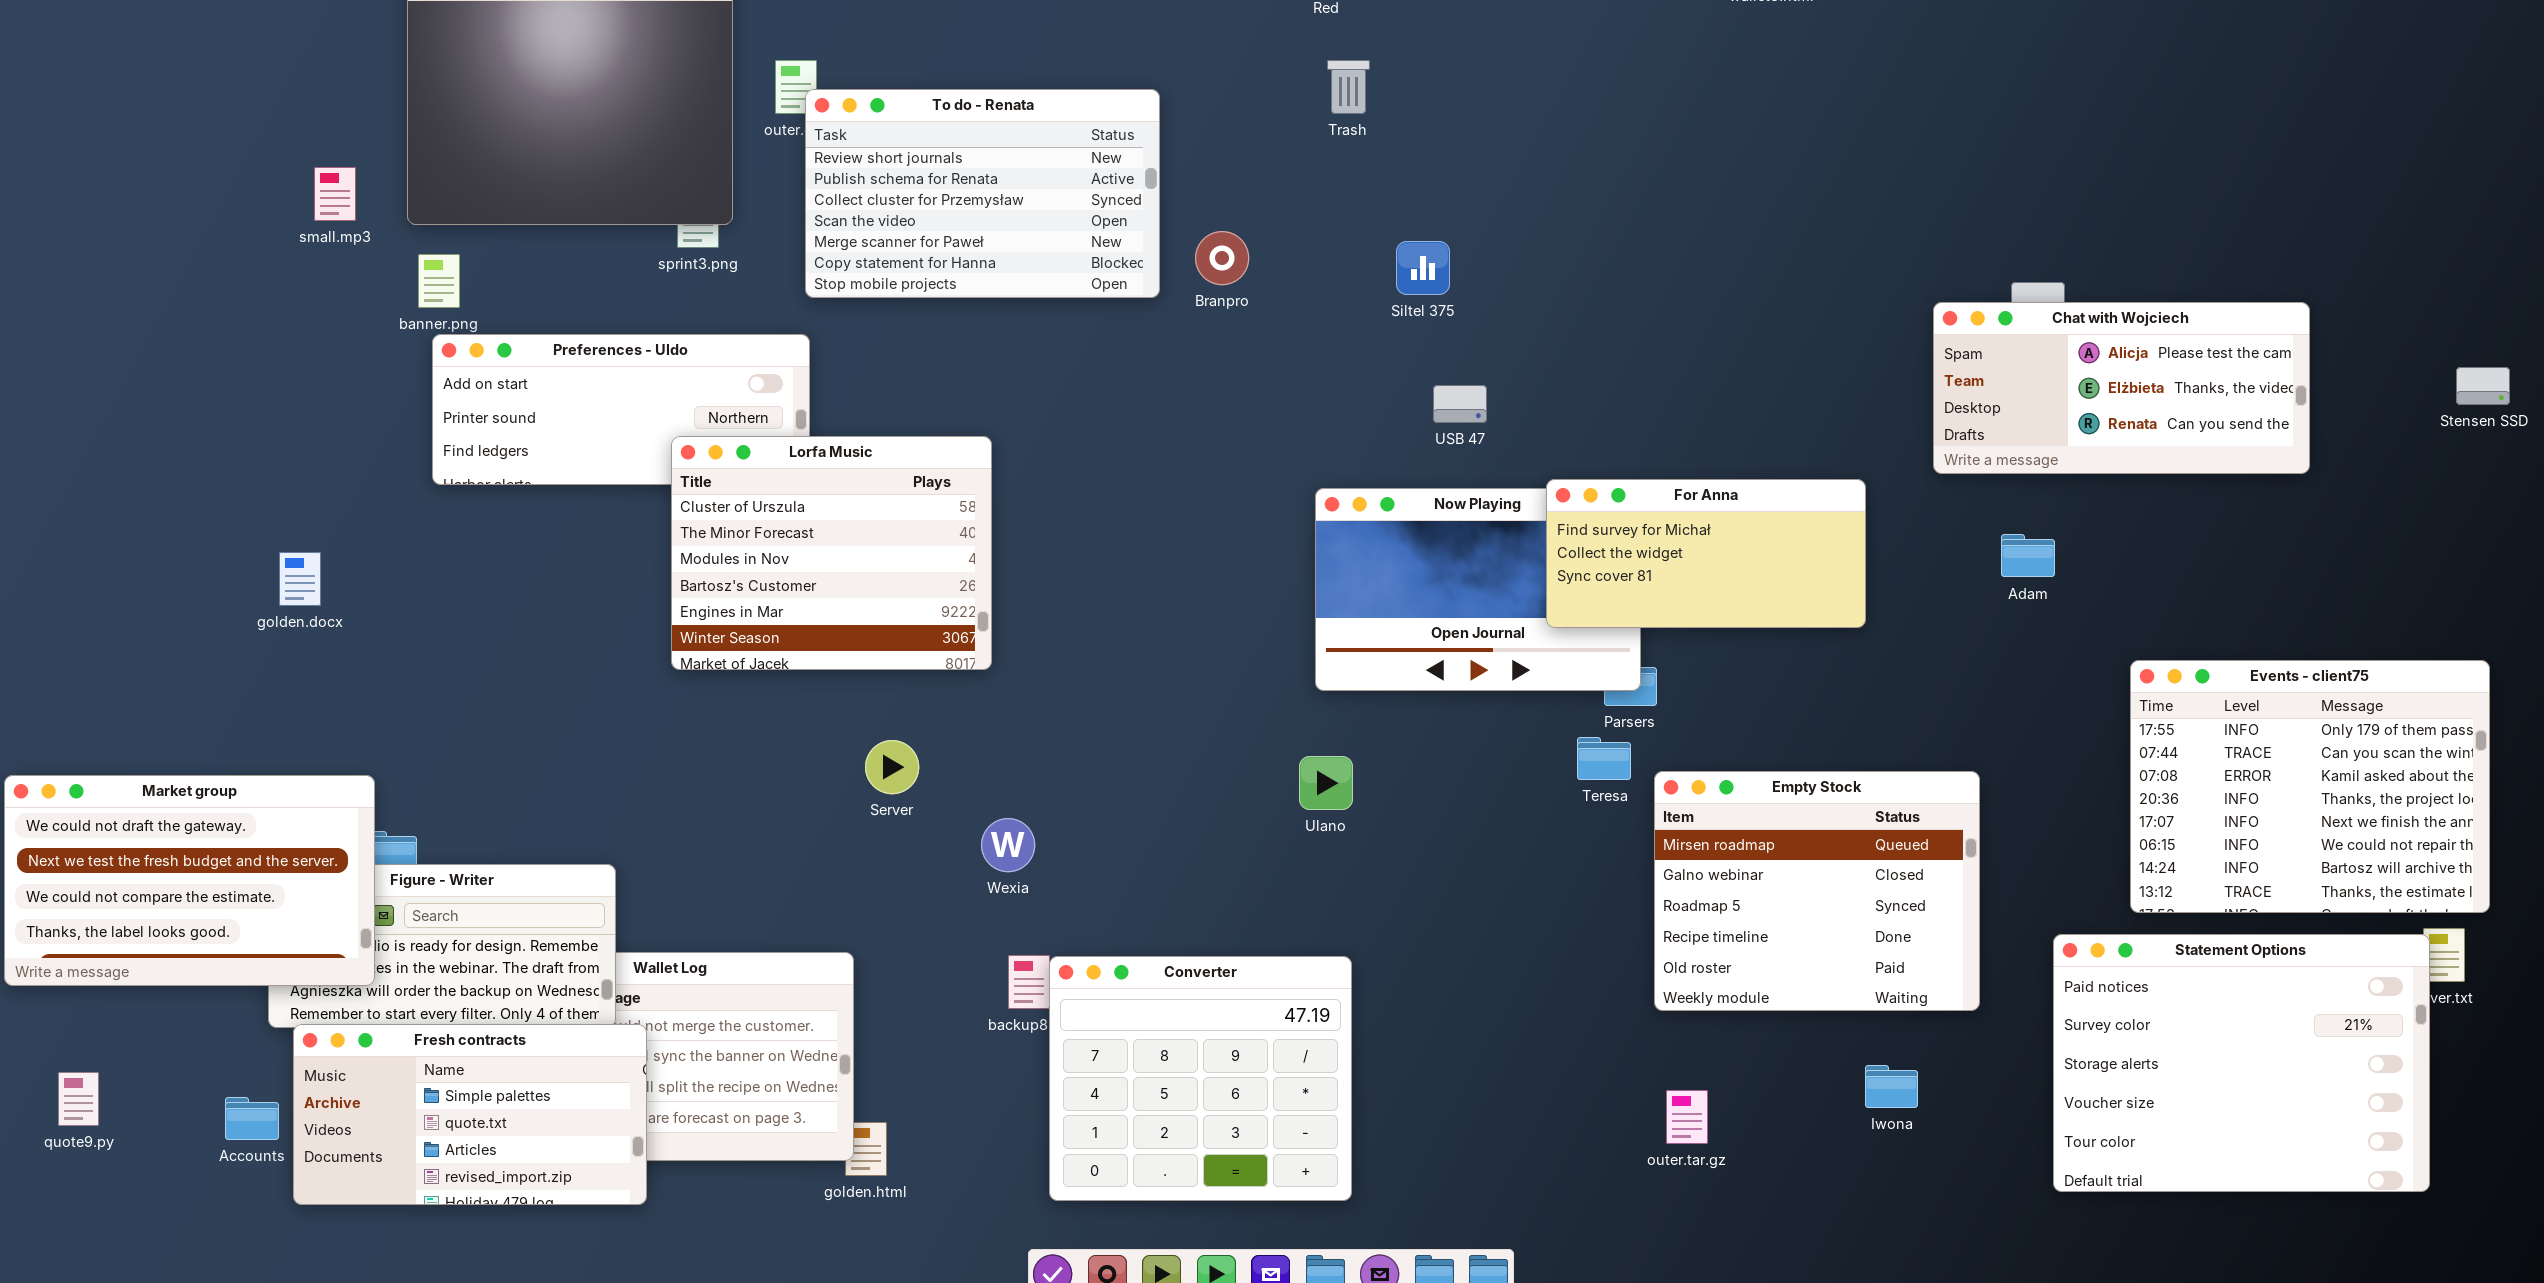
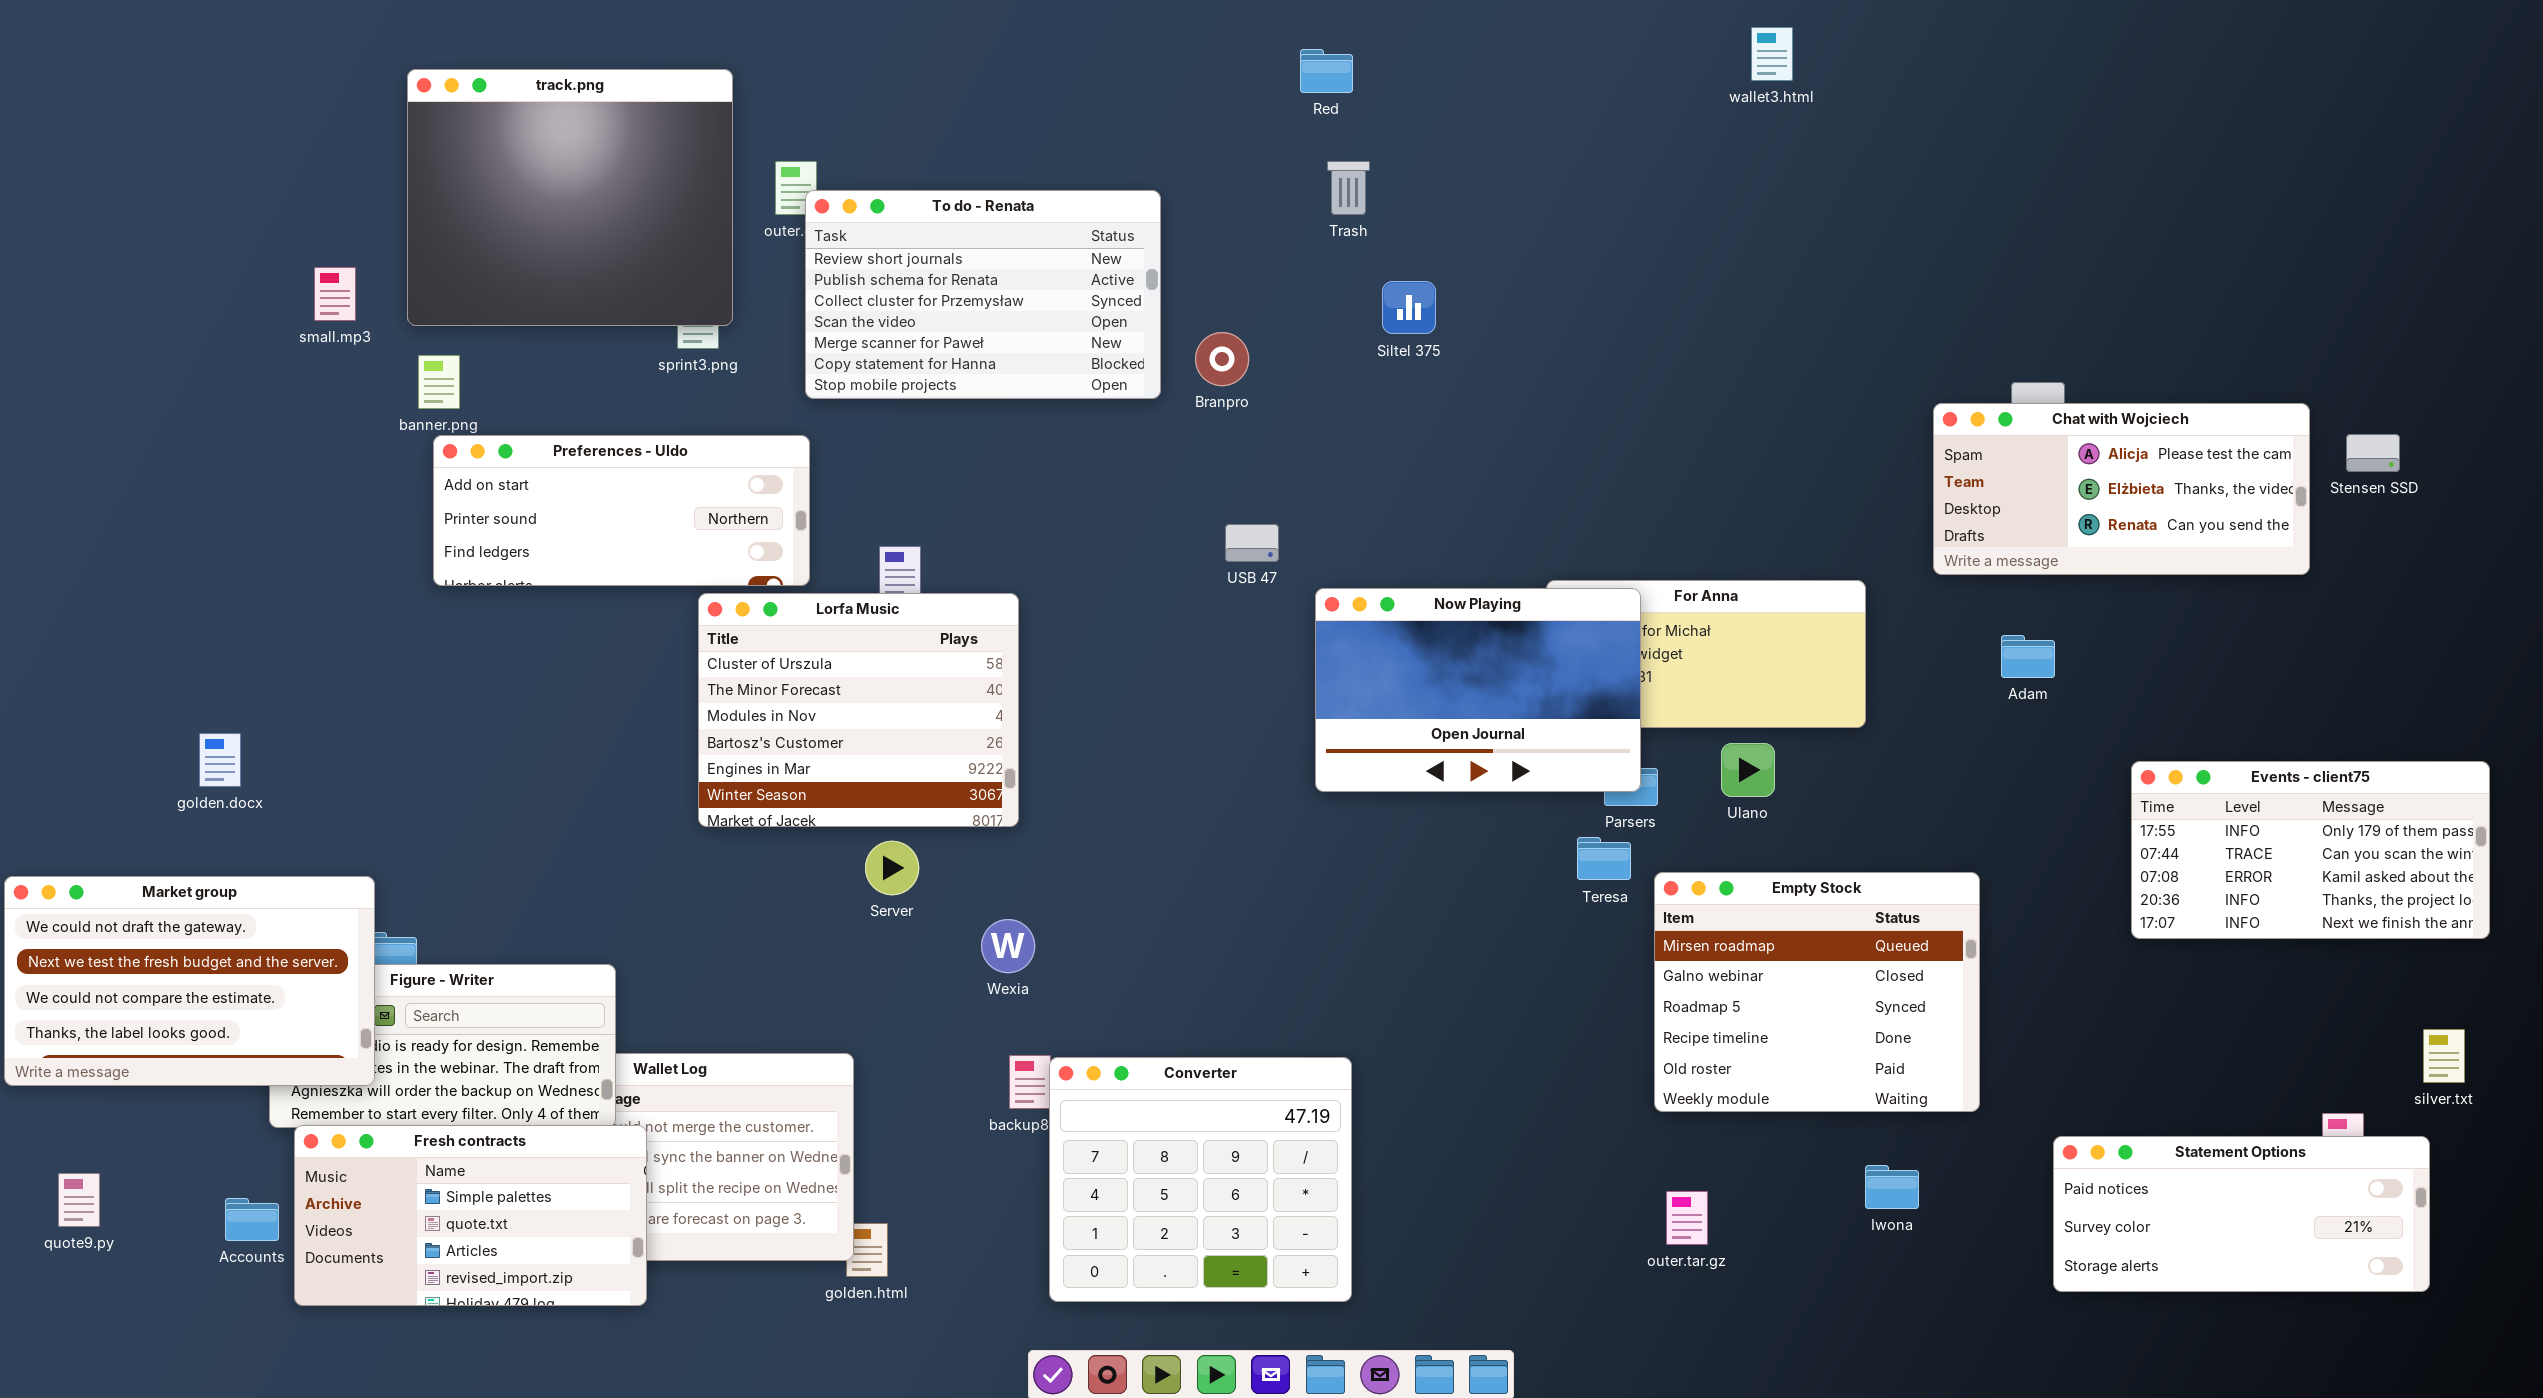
Siltel 375: [1396,241,1450,295] -> [1382,281,1436,334], moved
Stensen SSD: [2456,367,2510,405] -> [2346,434,2400,472], moved
USB 47: [1433,385,1487,423] -> [1225,524,1279,562], moved
Lorfa Music: [671,436,992,670] -> [698,593,1019,827], moved
Now Playing: [1315,488,1641,691] -> [1315,588,1641,792], raised
golden.docx: [279,552,321,606] -> [199,733,241,787], moved
Events - client75: [2130,660,2490,913] -> [2131,761,2490,939], resized
Ulano: [1299,756,1353,810] -> [1721,743,1775,797], moved
Statement Options: [2053,934,2430,1192] -> [2053,1136,2430,1292], resized

